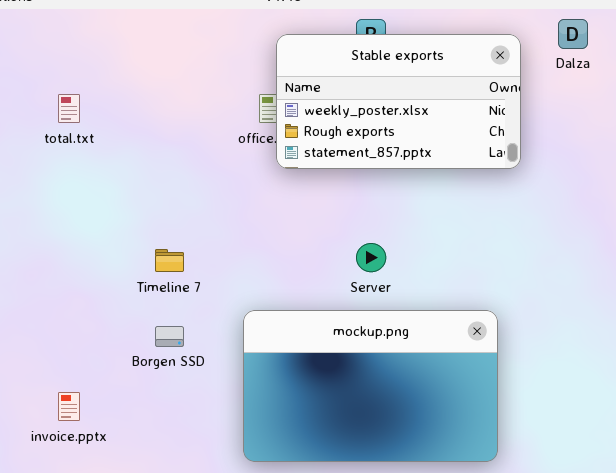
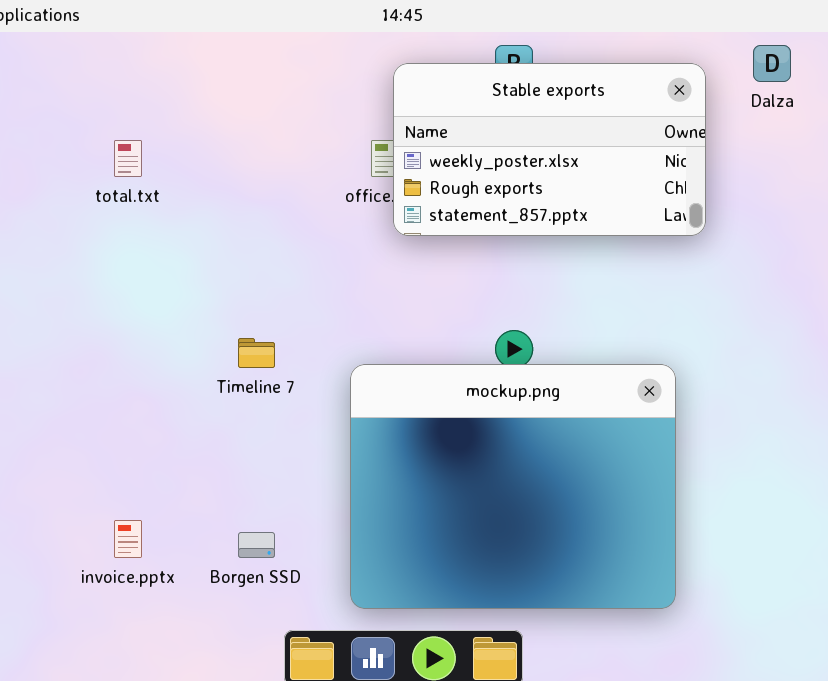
mockup.png: [243,310,498,462] -> [350,364,676,609], resized
Borgen SSD: [155,326,184,347] -> [238,532,275,558], moved

